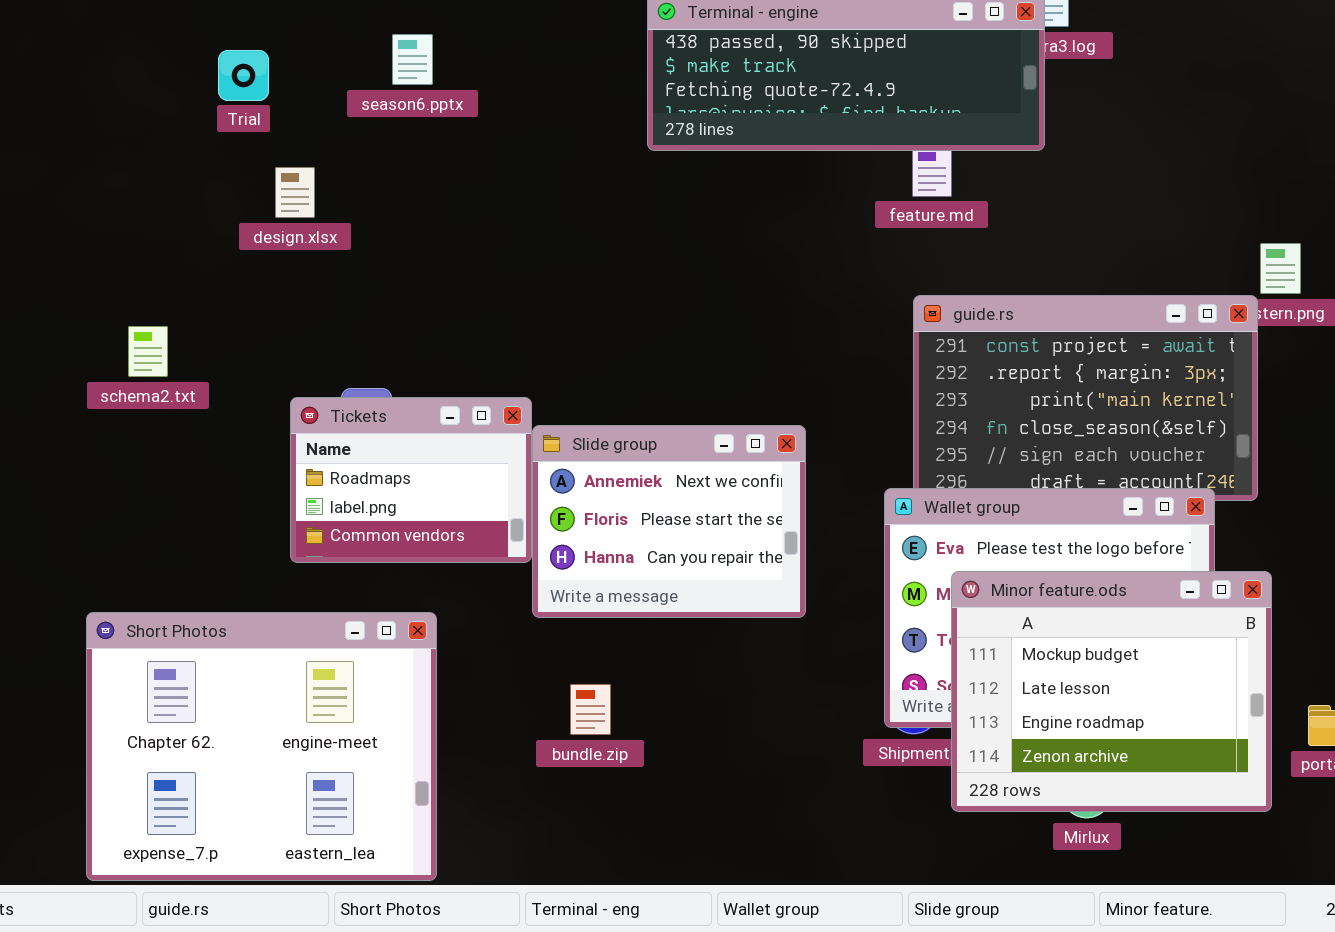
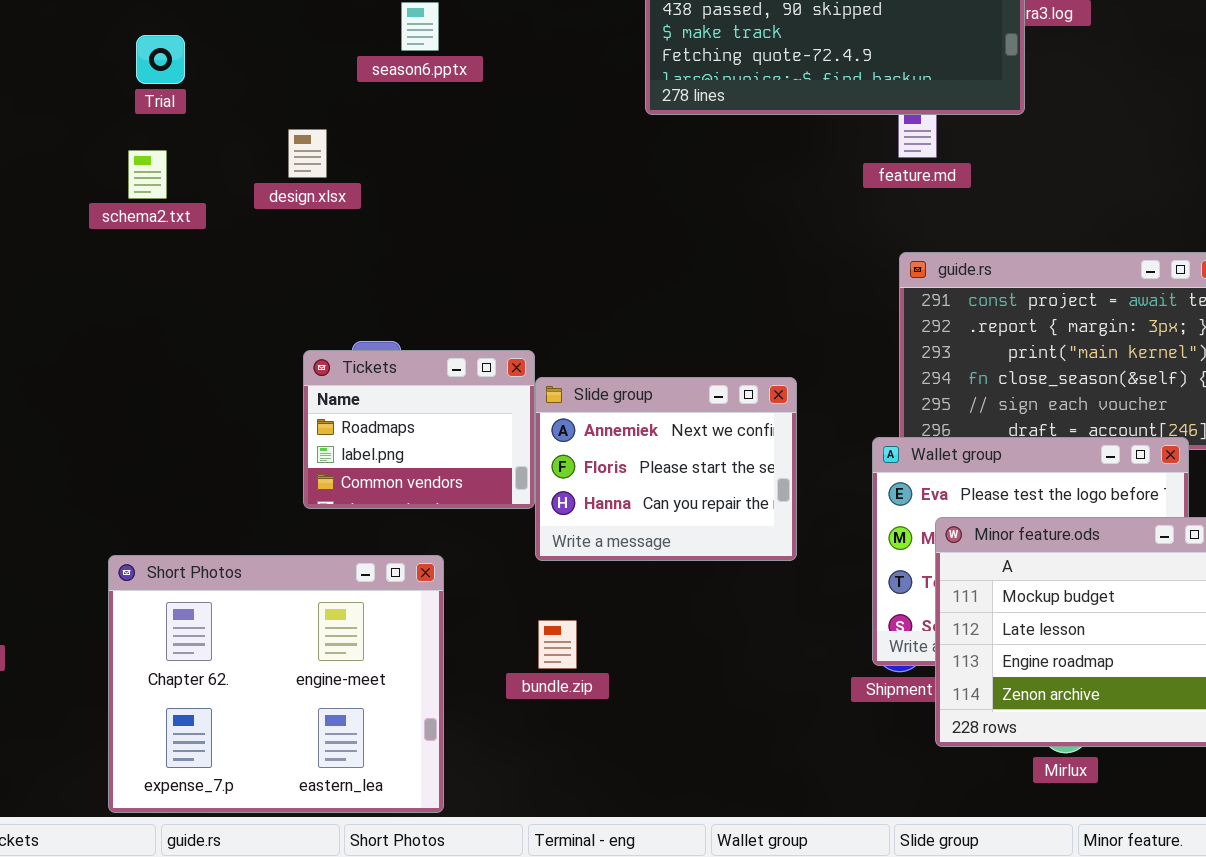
Trial: [218,50,269,101] -> [136,35,185,84], moved
schema2.txt: [128,326,168,377] -> [128,150,167,199], moved
bundle.zip: [570,684,611,735] -> [538,620,577,669], moved

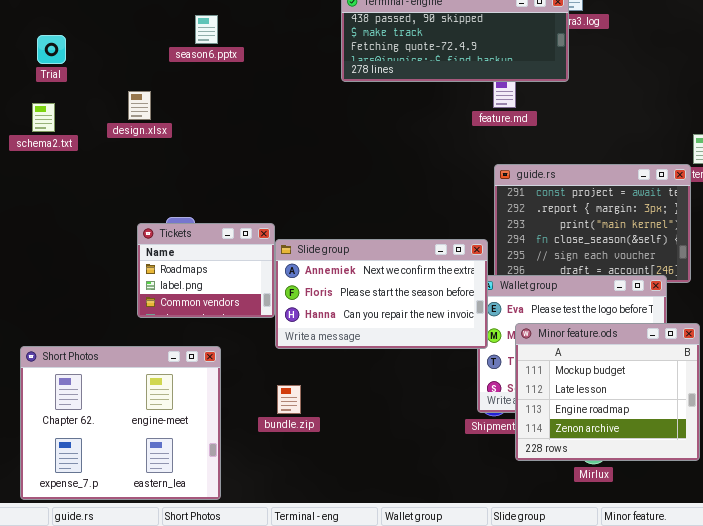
Slide group: [535,377,797,561] -> [275,239,488,349], resized

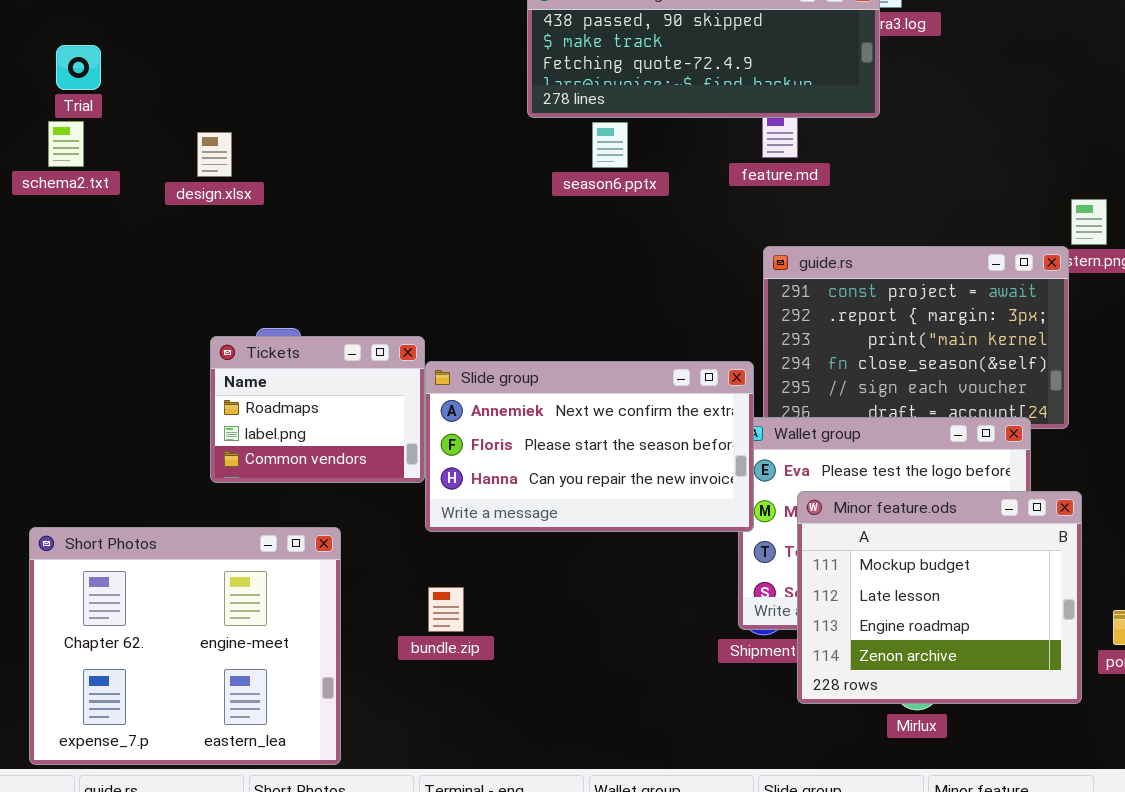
season6.pptx: [195,15,218,44] -> [592,122,628,168], moved
schema2.txt: [32,103,55,132] -> [48,121,84,167], moved

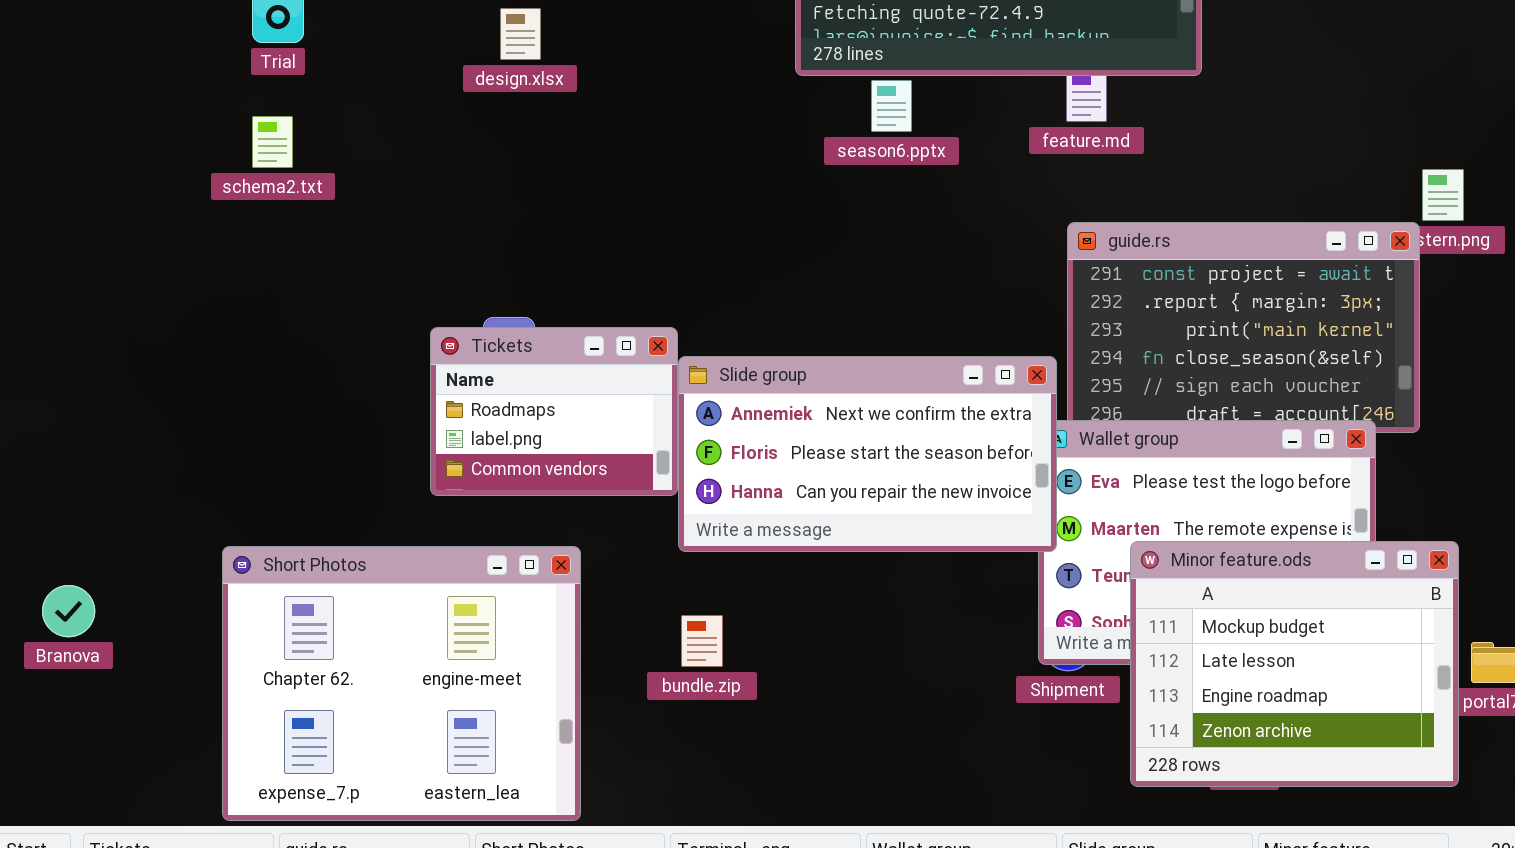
schema2.txt: [48,121,84,167] -> [252,116,293,168], moved
design.xlsx: [197,132,232,177] -> [500,8,541,60], moved
Minor feature.ods: [797,491,1082,704] -> [1130,541,1459,787], moved

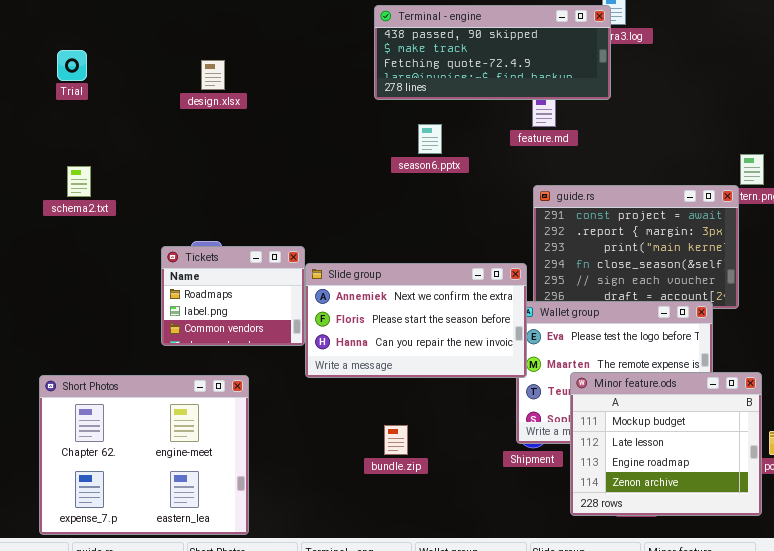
season6.pptx: [871,80,912,132] -> [418,124,442,154], moved
schema2.txt: [252,116,293,168] -> [67,166,91,197], moved
bundle.zip: [681,615,723,667] -> [384,425,408,455], moved

